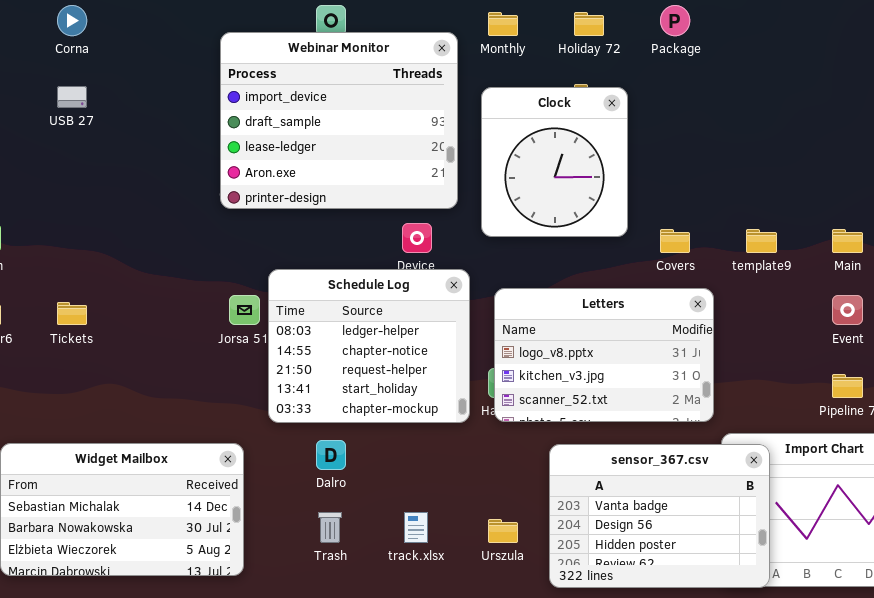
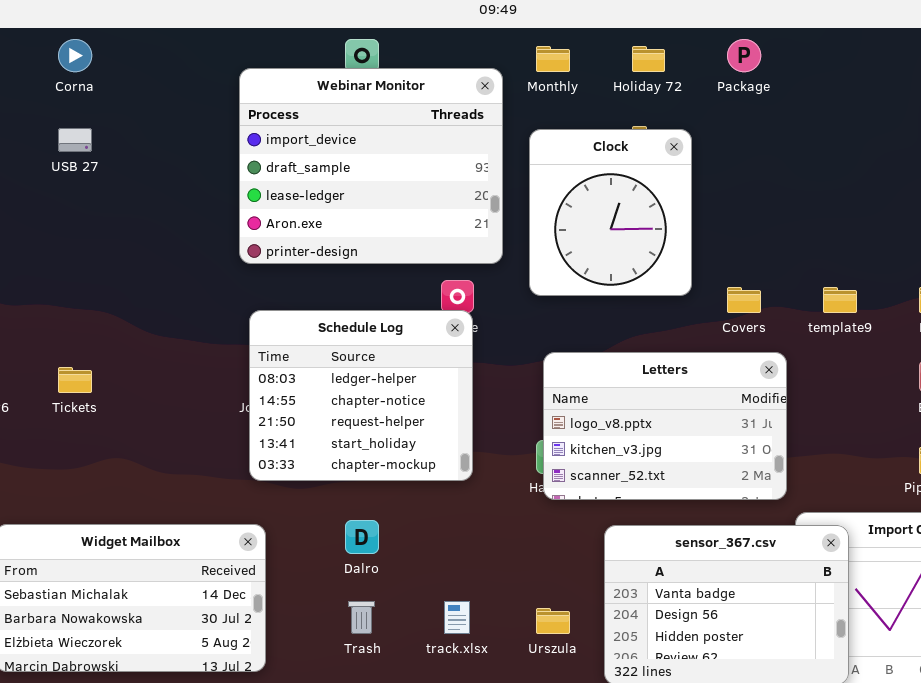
Schedule Log: [268,269,470,423] -> [249,310,473,481], moved

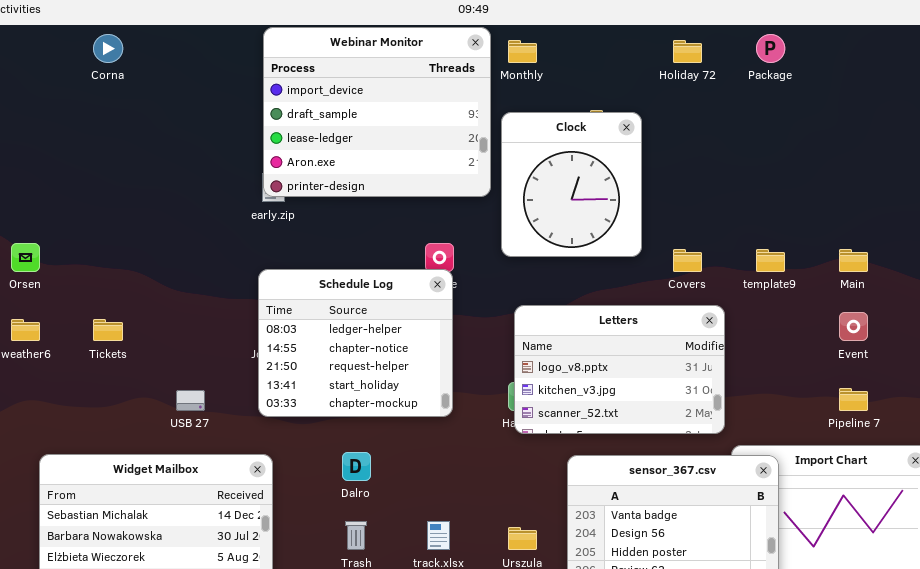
Package: [727,39,761,72] -> [756,34,785,63], moved
Holiday 72: [632,46,665,72] -> [673,40,702,63], moved
Webinar Monitor: [239,68,503,264] -> [263,27,491,197], moved
USB 27: [58,128,92,152] -> [176,390,205,411], moved

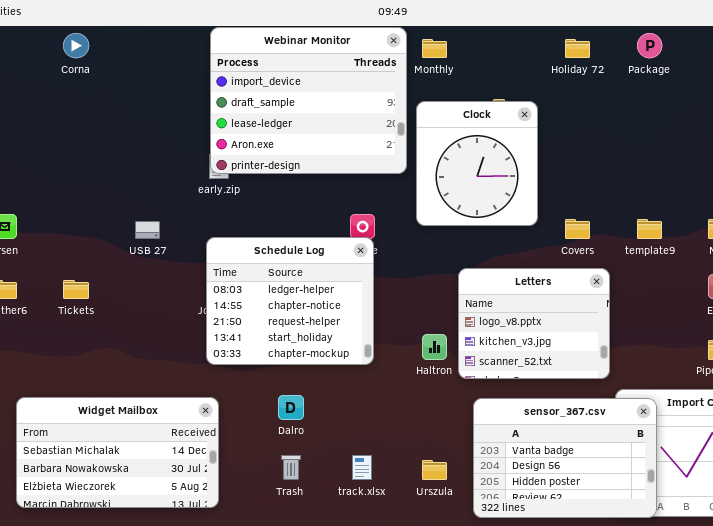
Letters: [514,305,725,434] -> [458,268,610,379], resized
USB 27: [176,390,205,411] -> [135,221,160,239], moved

